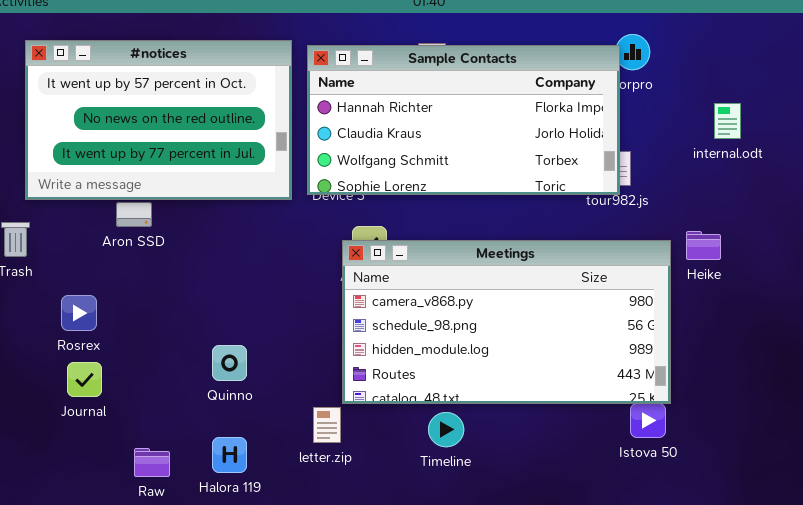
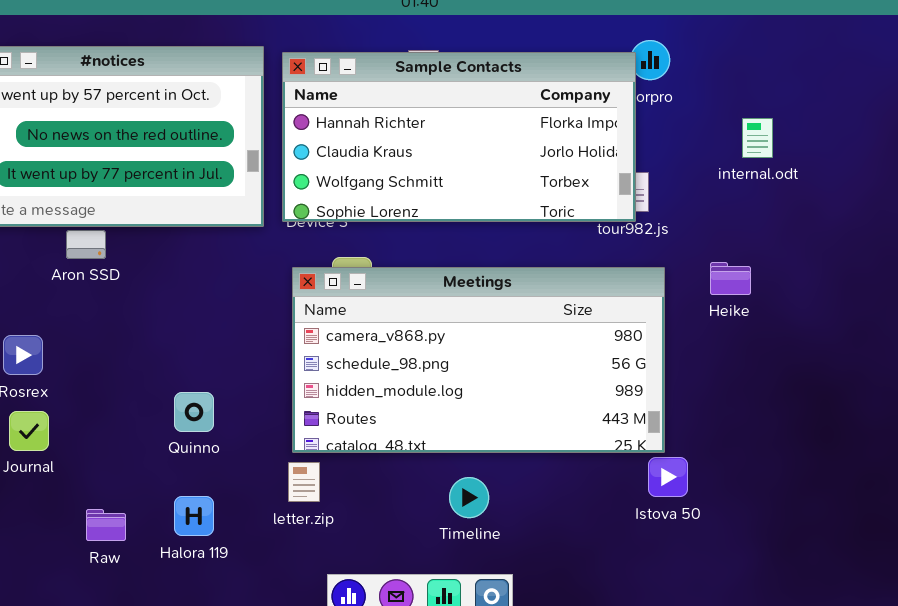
Meetings: [342,240,671,404] -> [292,267,665,453], moved
Timeline: [428,412,464,447] -> [449,477,489,518], moved

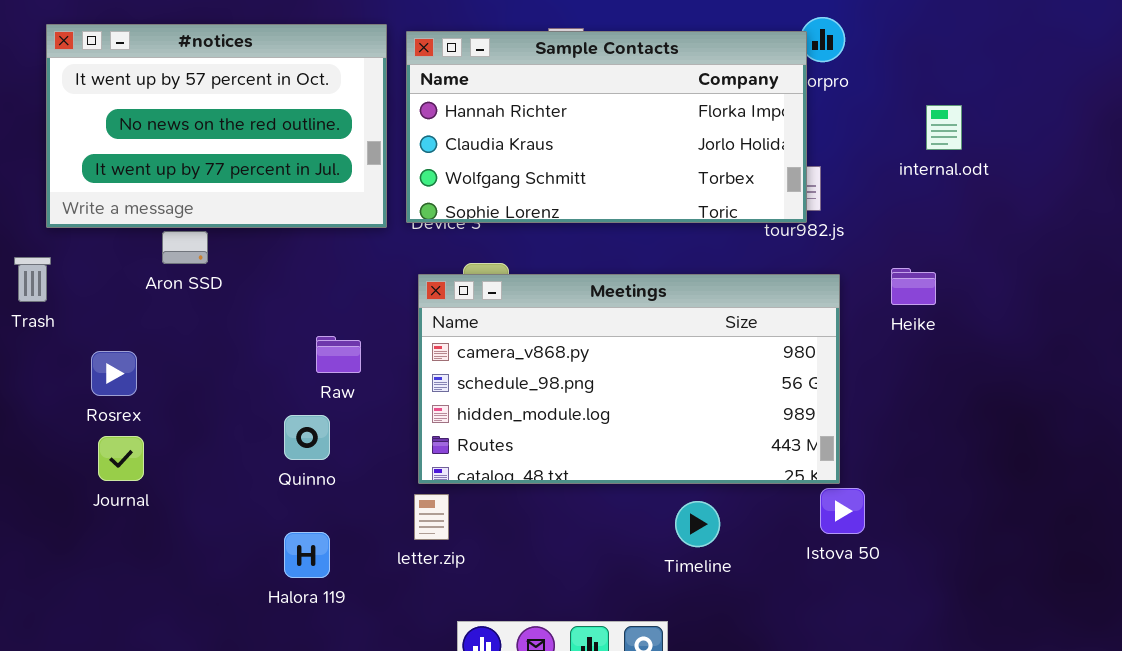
Timeline: [449,477,489,518] -> [675,501,720,547], moved
Raw: [86,509,126,541] -> [316,336,361,373], moved

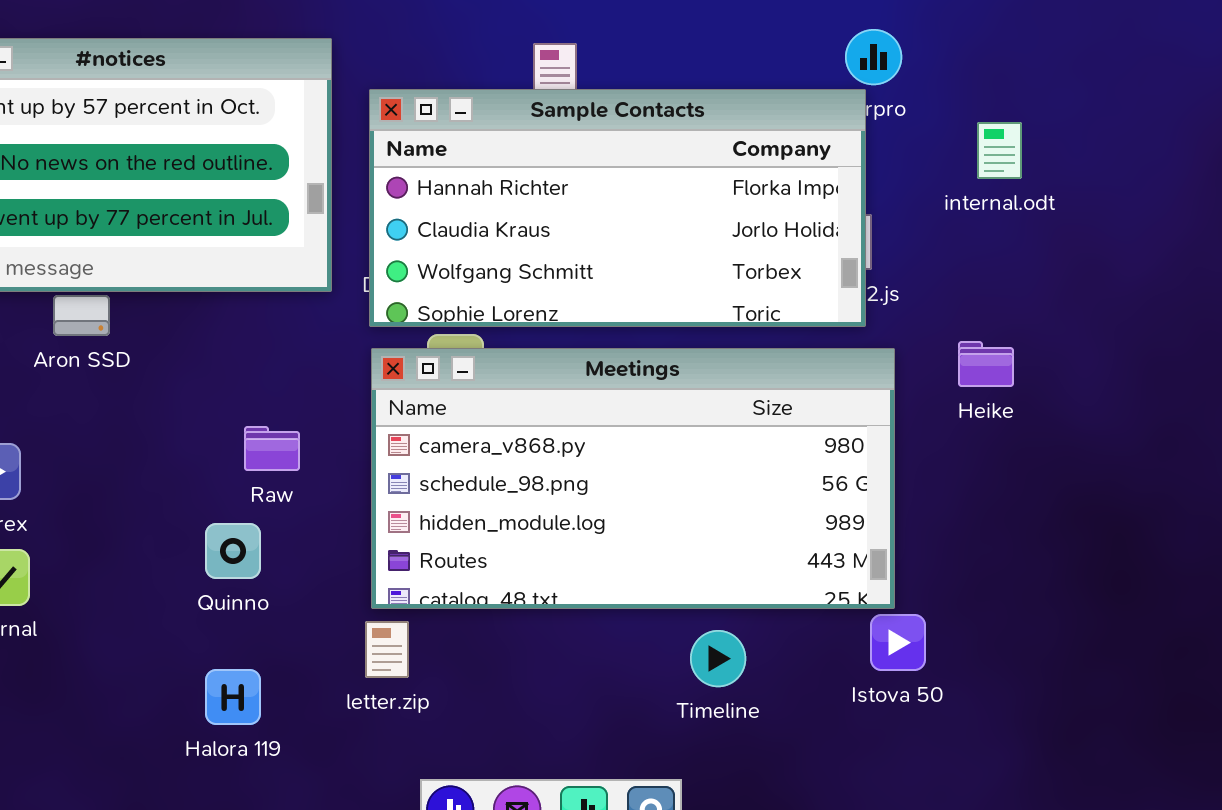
Sample Contacts: [406,31,807,223] -> [369,89,866,327], moved
internal.odt: [926,105,962,150] -> [977,122,1022,179], moved

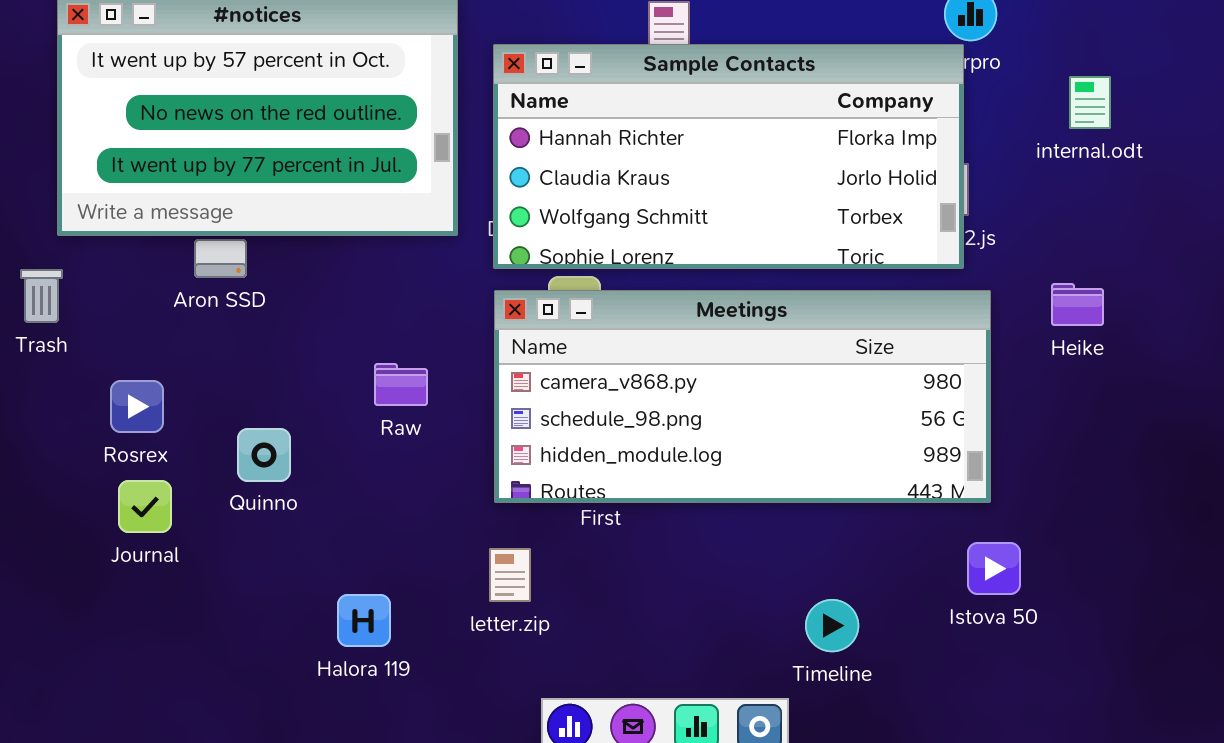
Meetings: [371,348,895,609] -> [494,290,991,503], resized
Quinno: [205,523,261,579] -> [237,428,291,482], moved
Timeline: [690,630,746,687] -> [805,599,859,652], moved

